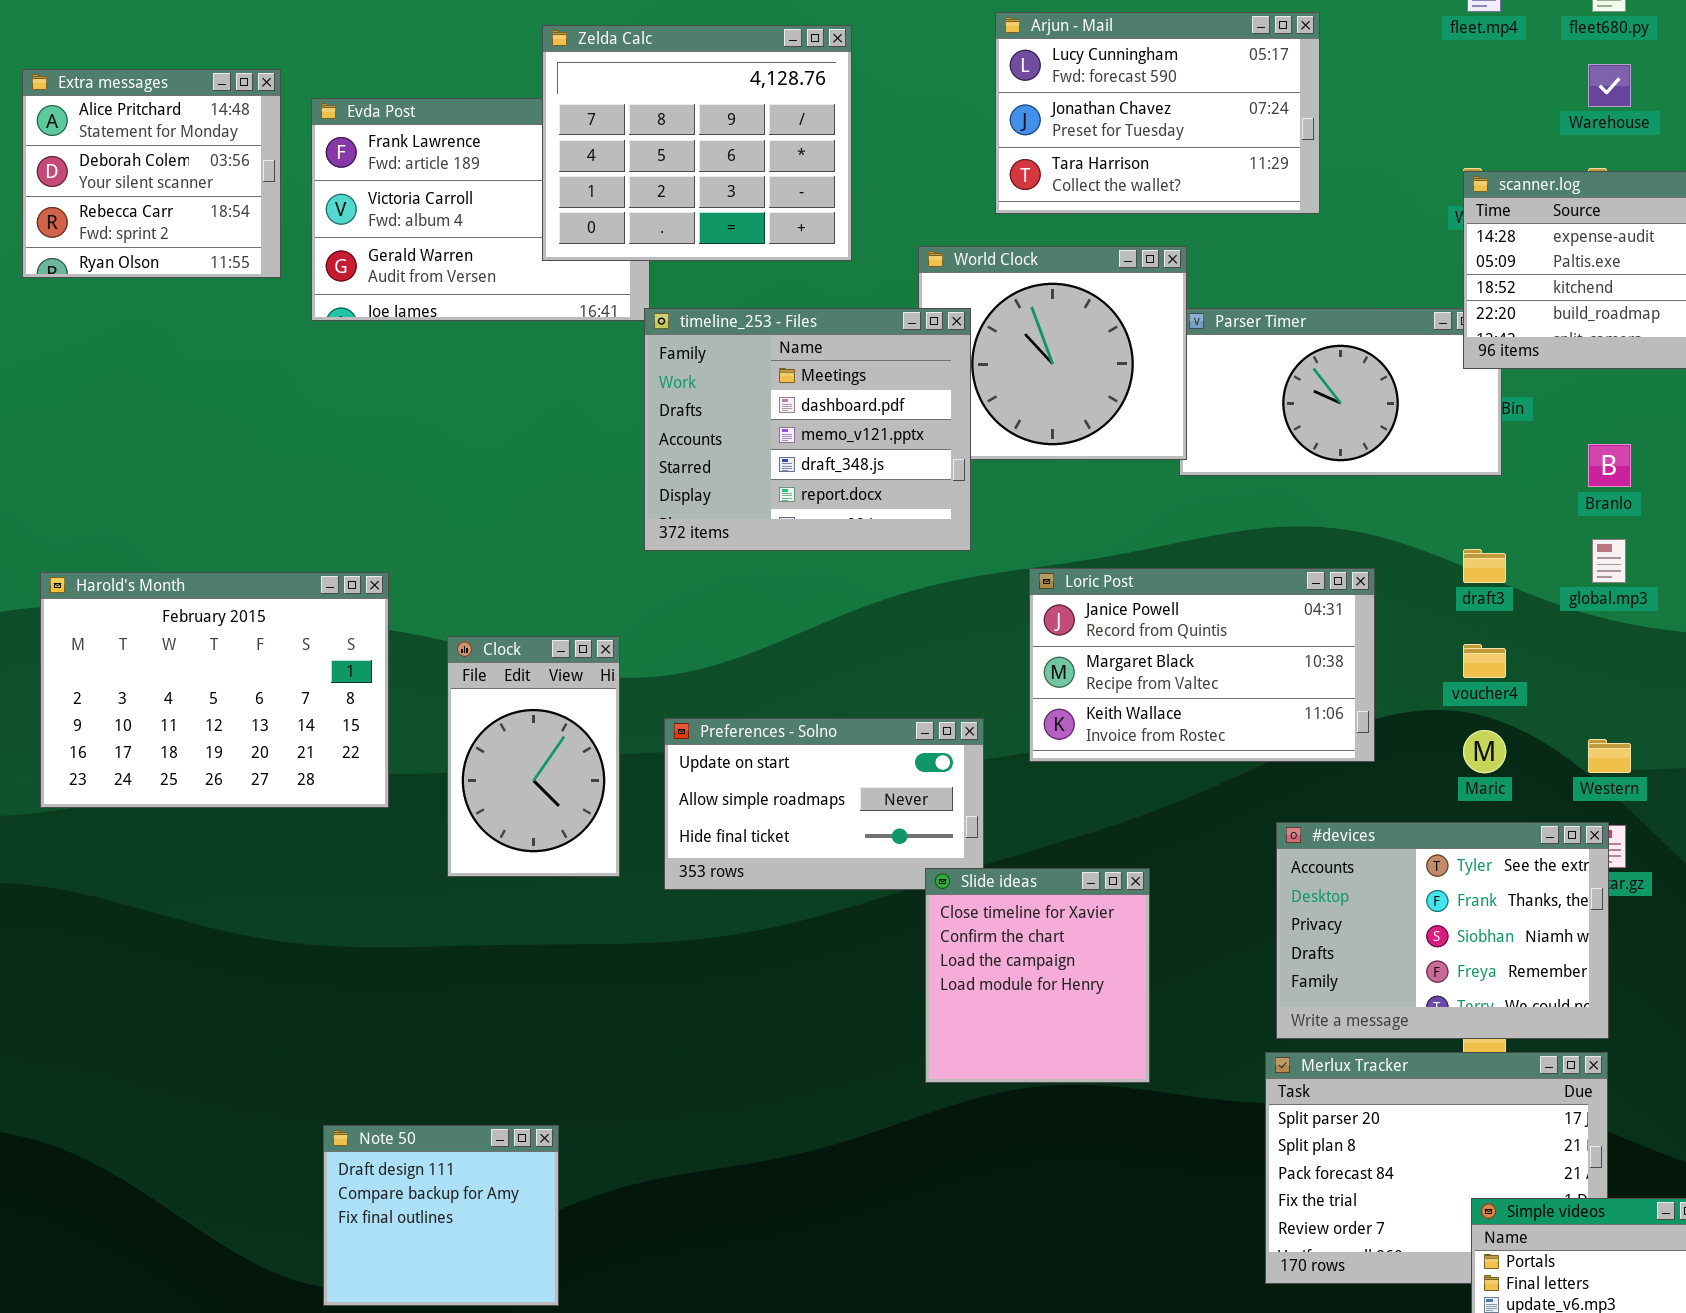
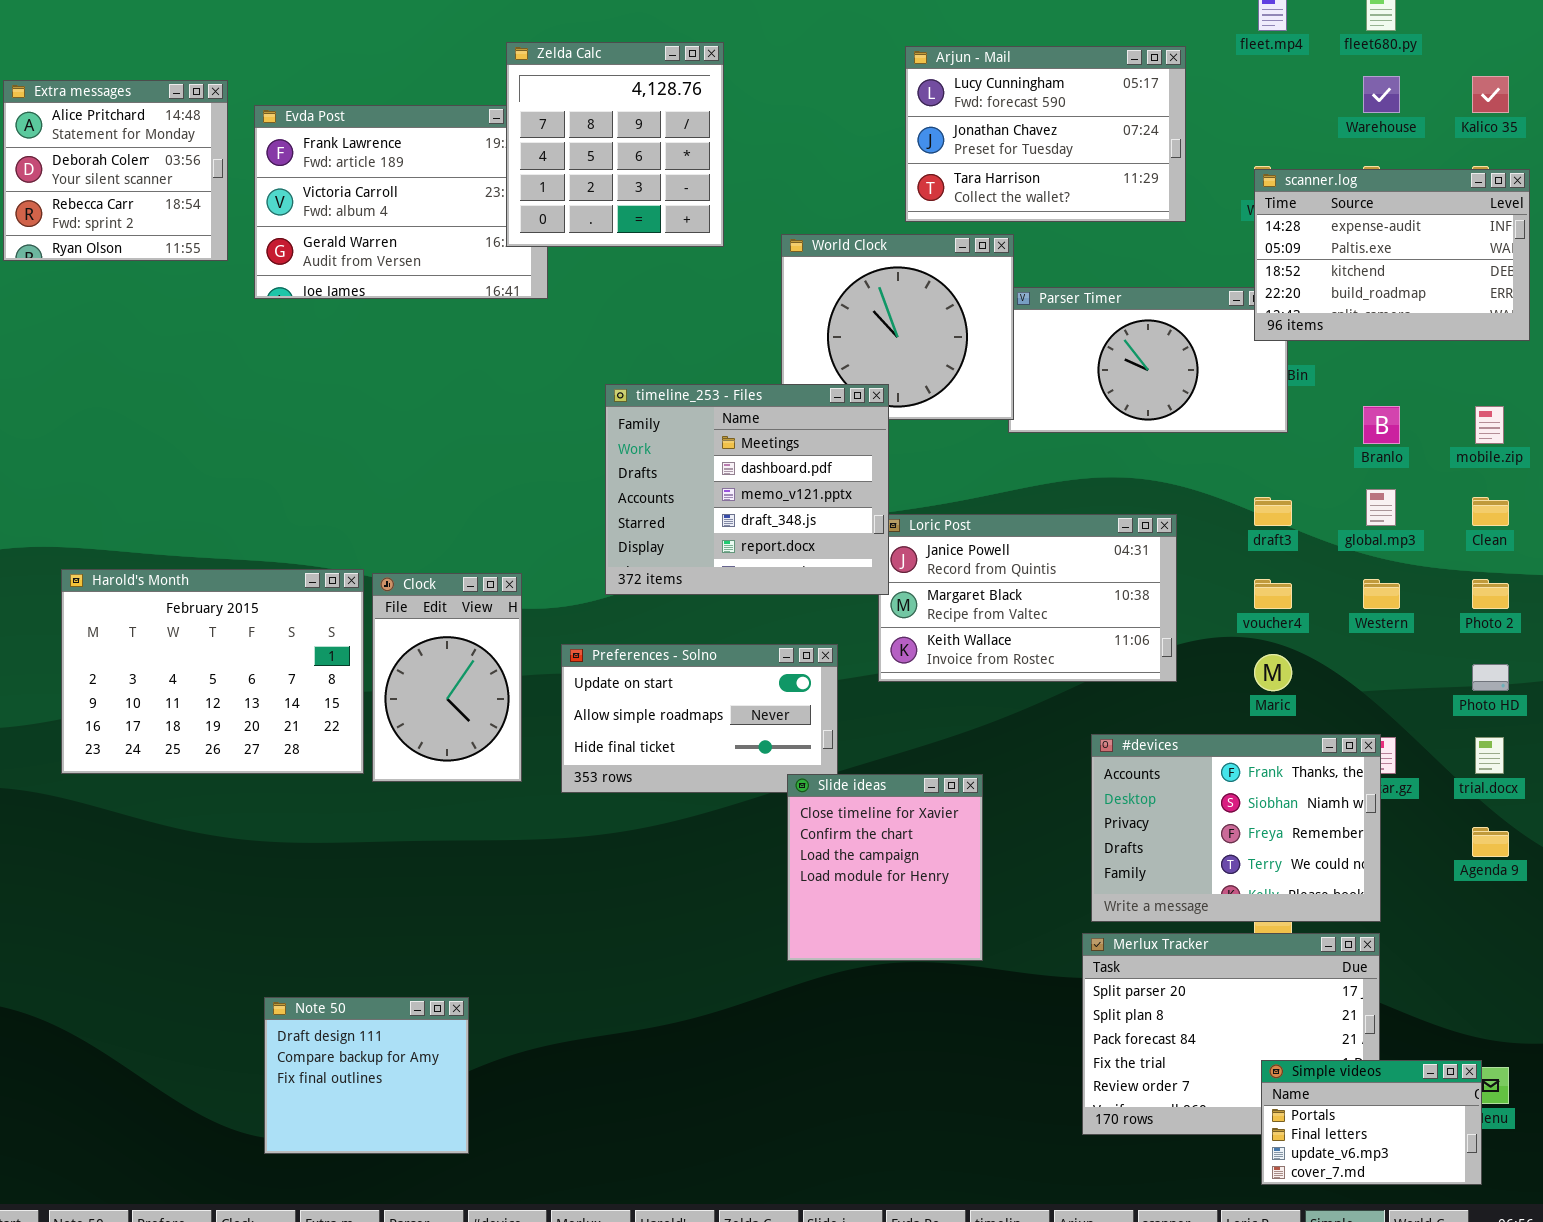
Arjun - Mail: [995,12,1320,214] -> [905,46,1186,222], moved
Zelda Calc: [542,25,852,261] -> [506,42,724,247], resized
timeline_253 - Files: [644,308,971,551] -> [605,384,889,595], moved
Harold's Month: [40,572,389,808] -> [61,569,364,774], moved
Western: [1588,739,1631,773] -> [1363,579,1400,609], moved
#devices: [1276,822,1609,1039] -> [1091,734,1381,922], scrolled down 1 row

